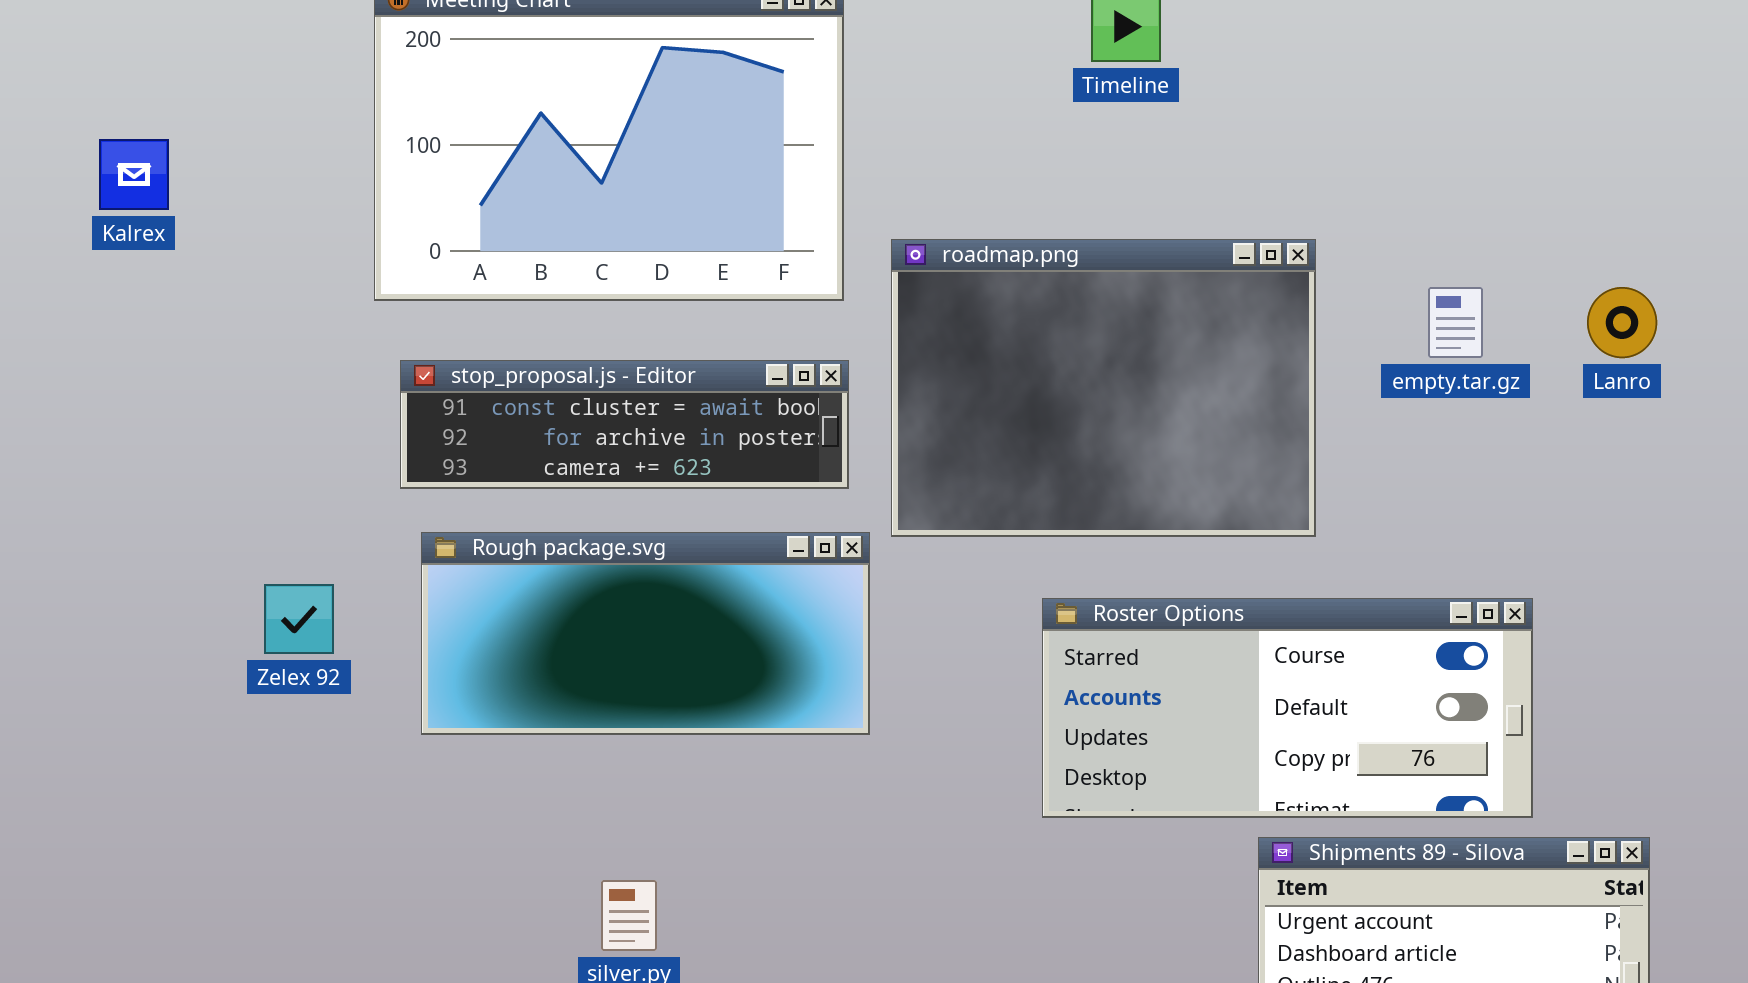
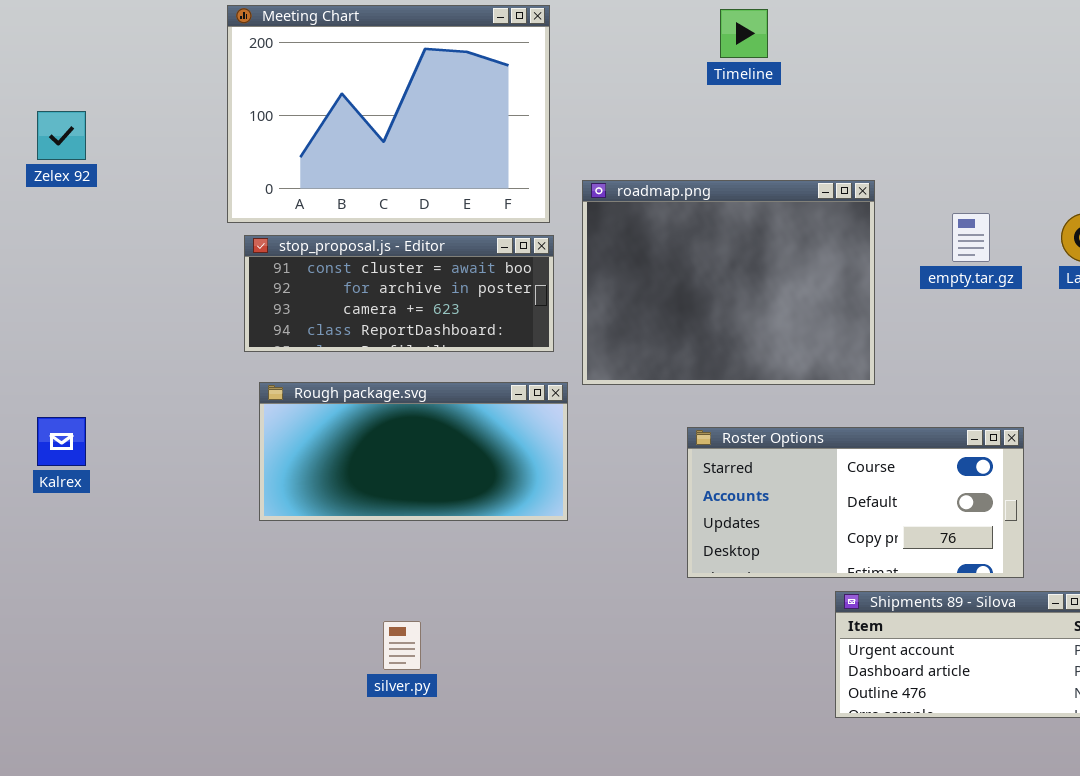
Kalrex: [99,139,169,210] -> [37,417,86,466], moved
stop_proposal.js - Editor: [400,360,849,489] -> [244,235,554,352], resized
Zelex 92: [264,584,334,654] -> [37,111,86,160], moved

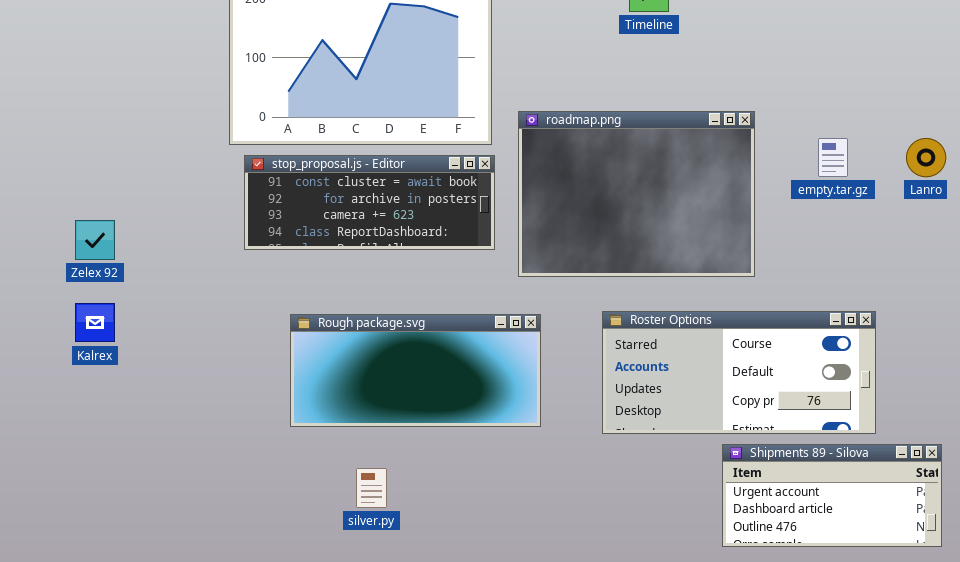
Zelex 92: [37,111,86,160] -> [75,220,115,260], moved
Rough package.svg: [259,382,568,521] -> [290,314,541,427], moved

